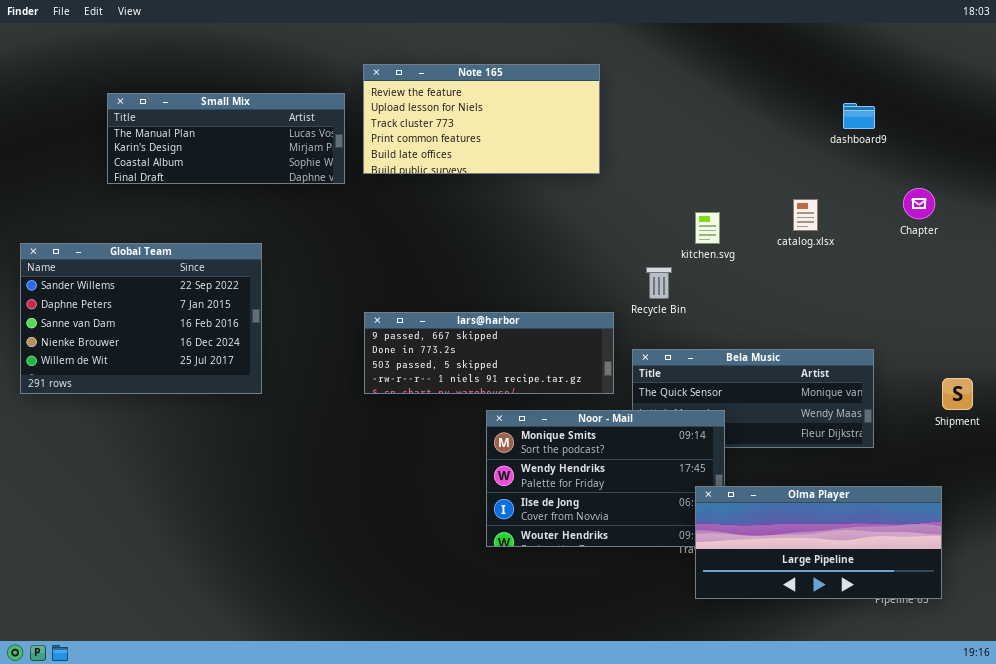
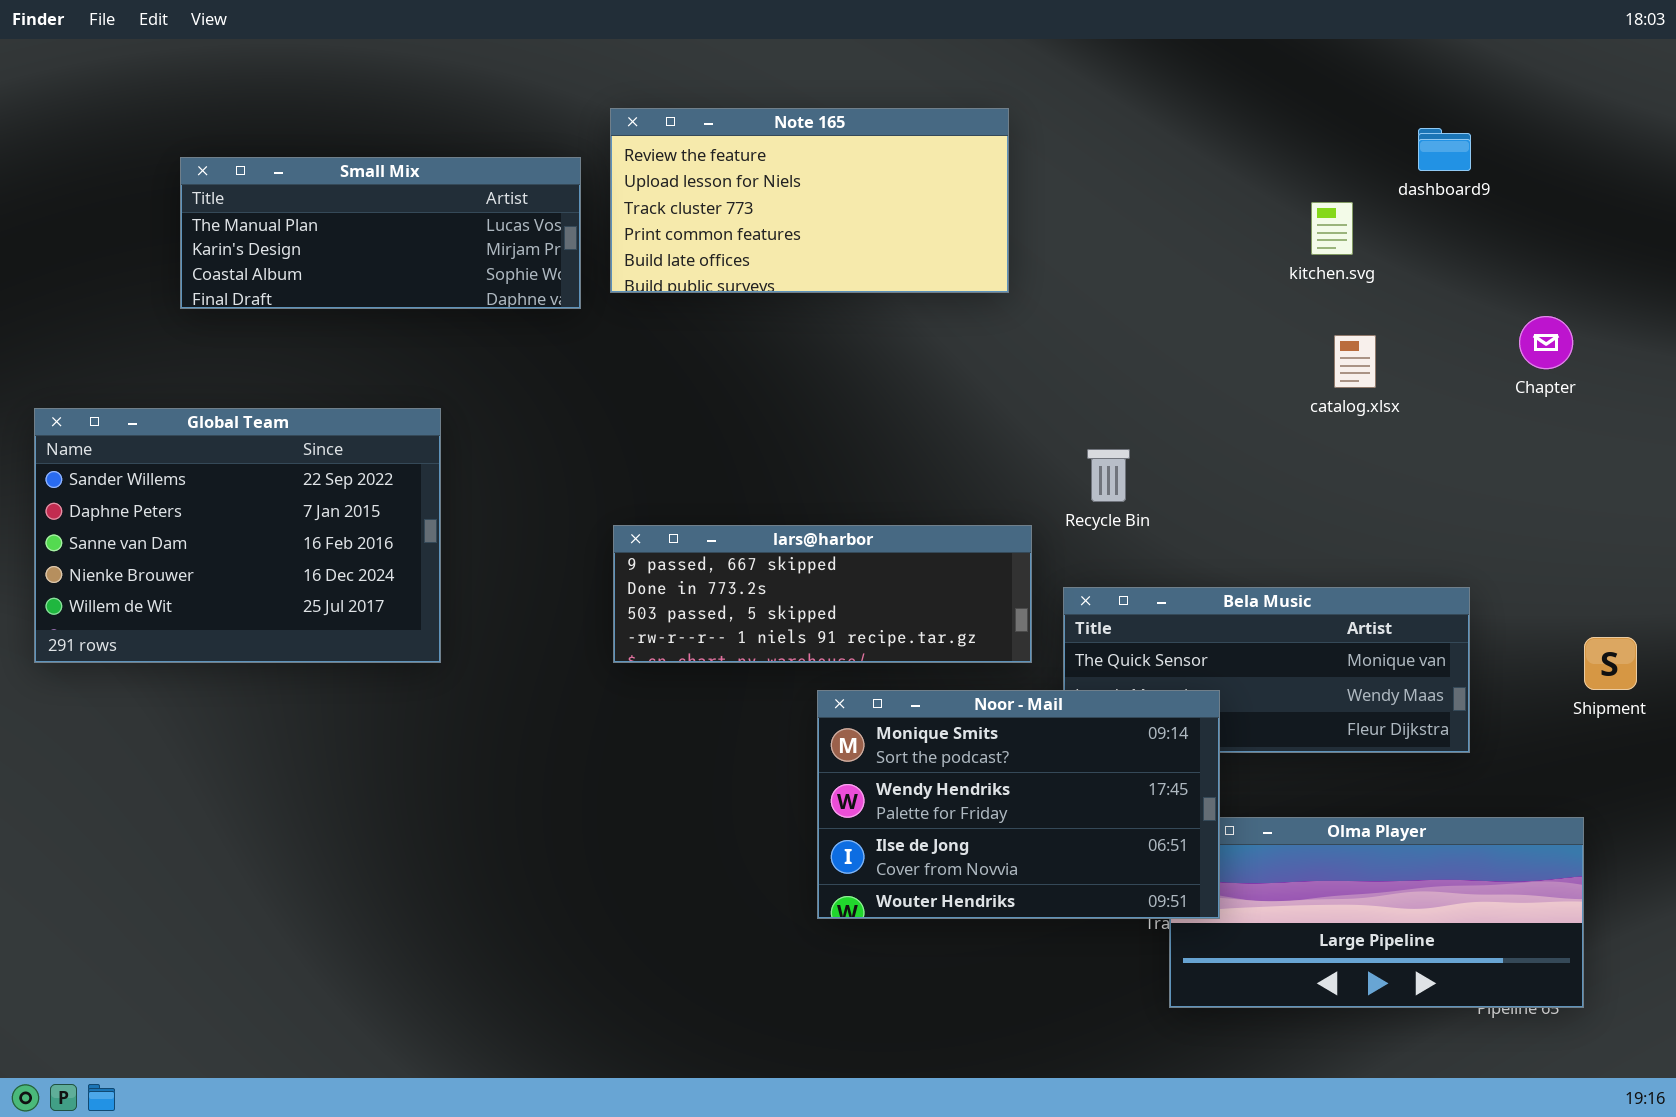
dashboard9: [843,103,875,129] -> [1418,128,1471,171], moved
kitchen.svg: [695,212,720,244] -> [1311,202,1353,255], moved
Noor - Mail: [486,410,725,547] -> [817,690,1220,919], raised

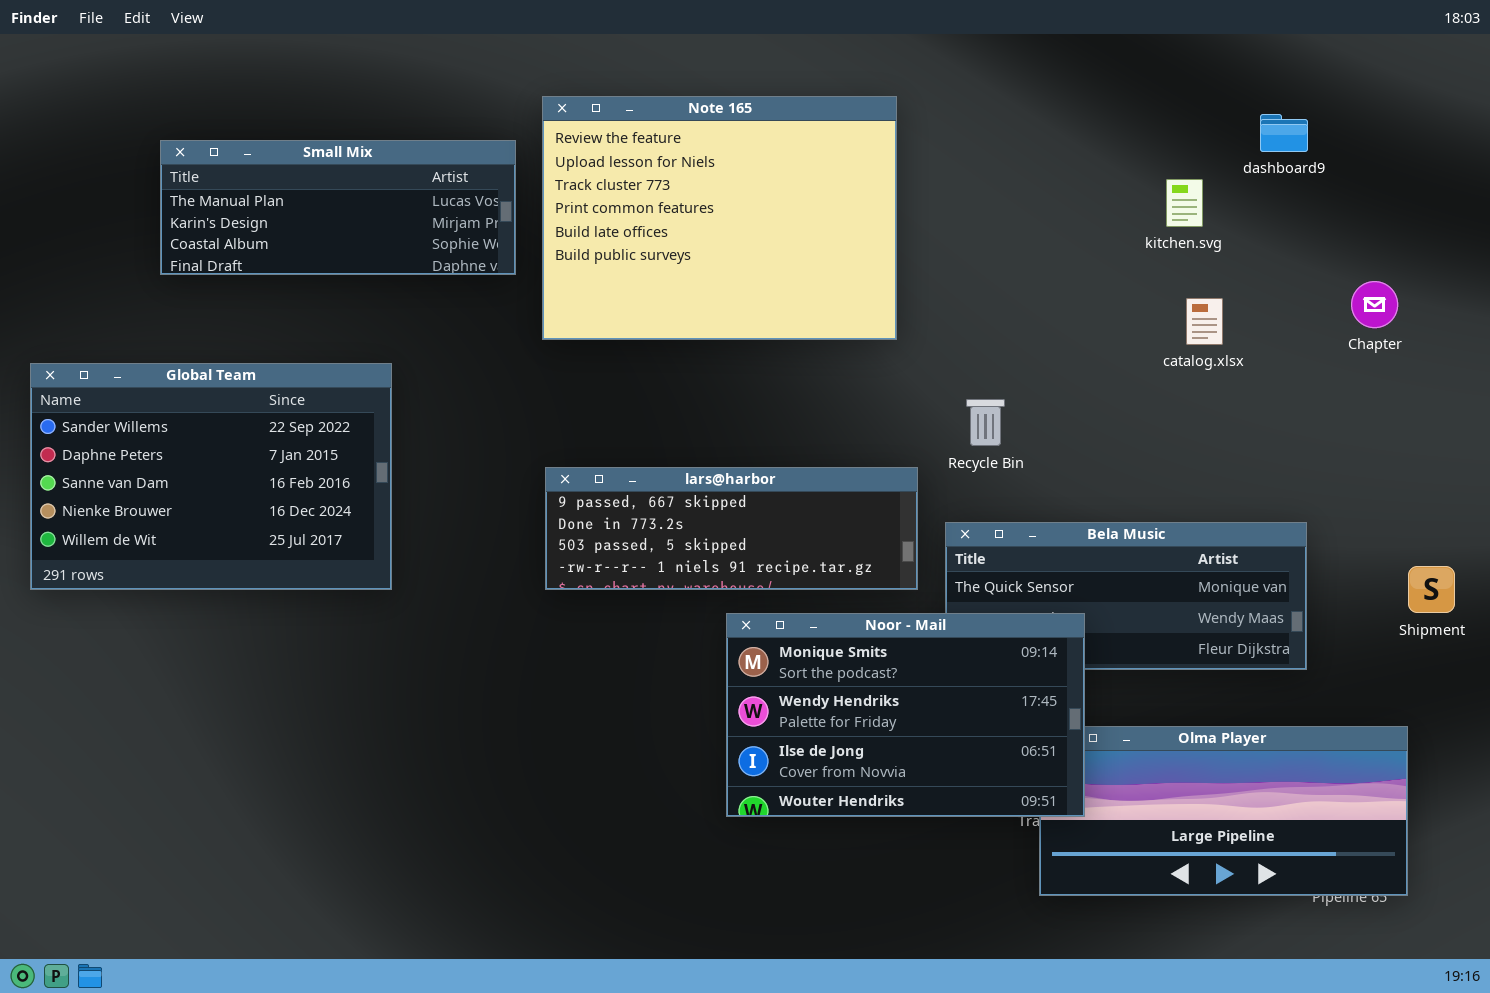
Note 165: [610,108,1009,293] -> [542,96,897,340], resized

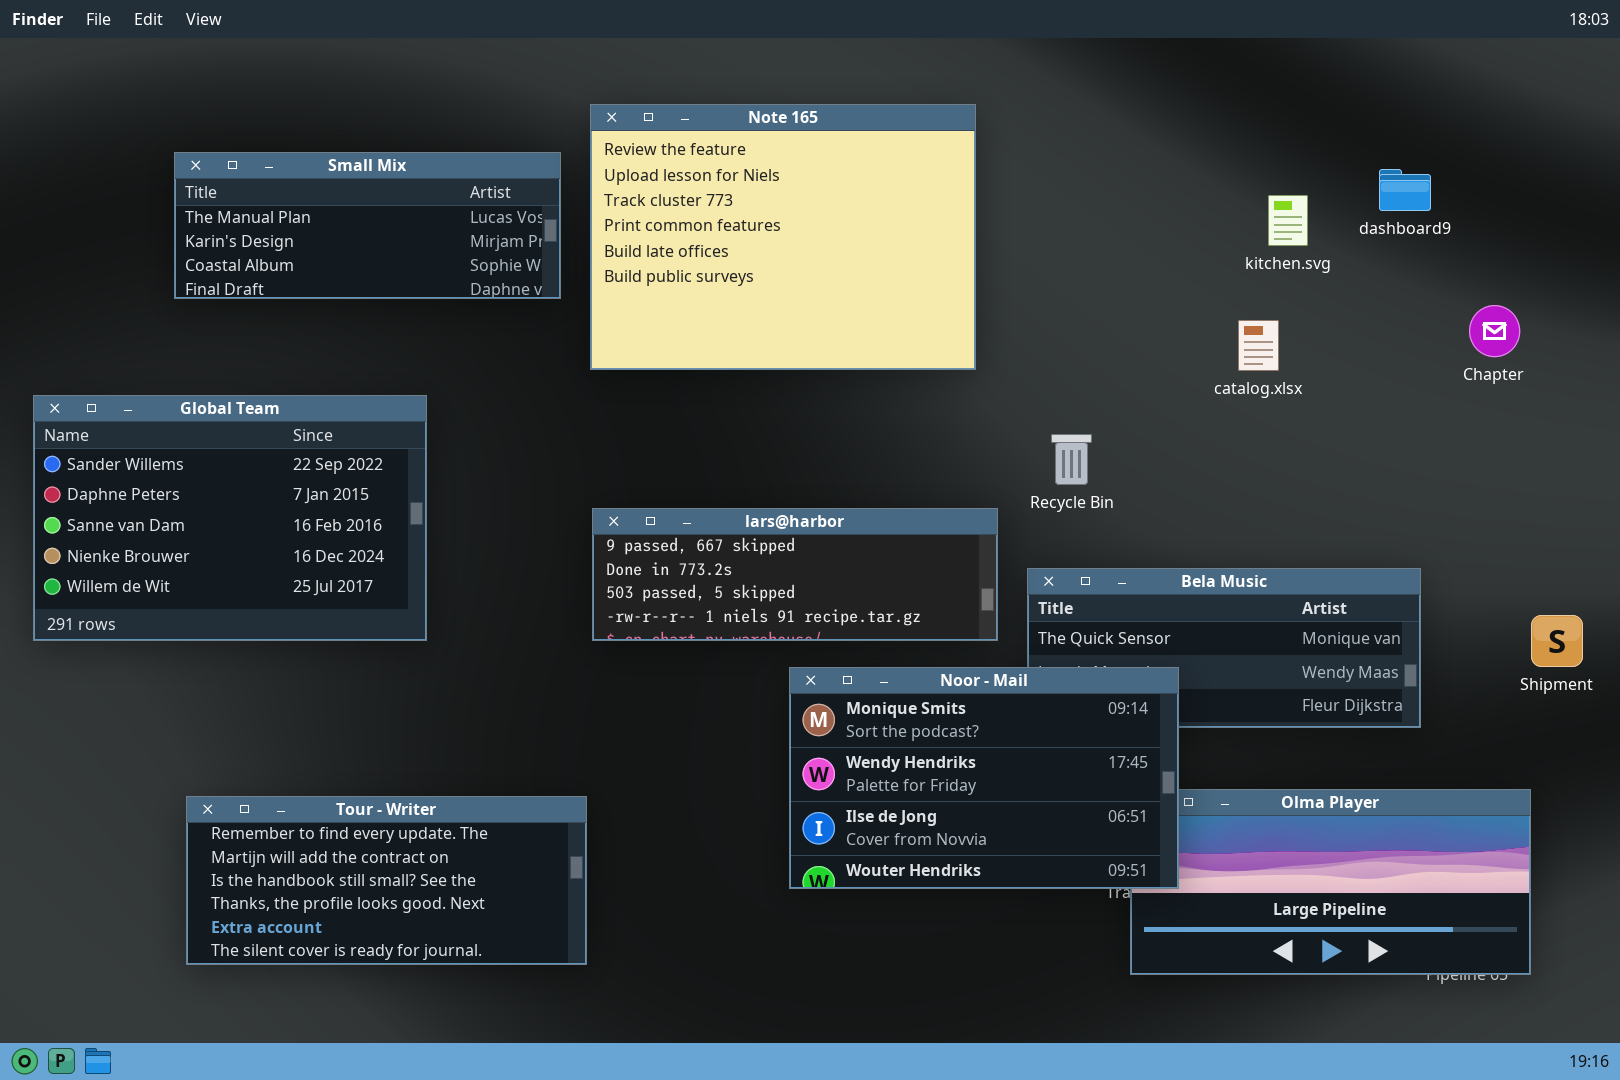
dashboard9: [1260,114,1308,152] -> [1379,169,1431,211], moved
catalog.xlsx: [1186,298,1223,345] -> [1238,320,1279,371], moved
Tour - Writer: none -> [186,796,587,965], opened

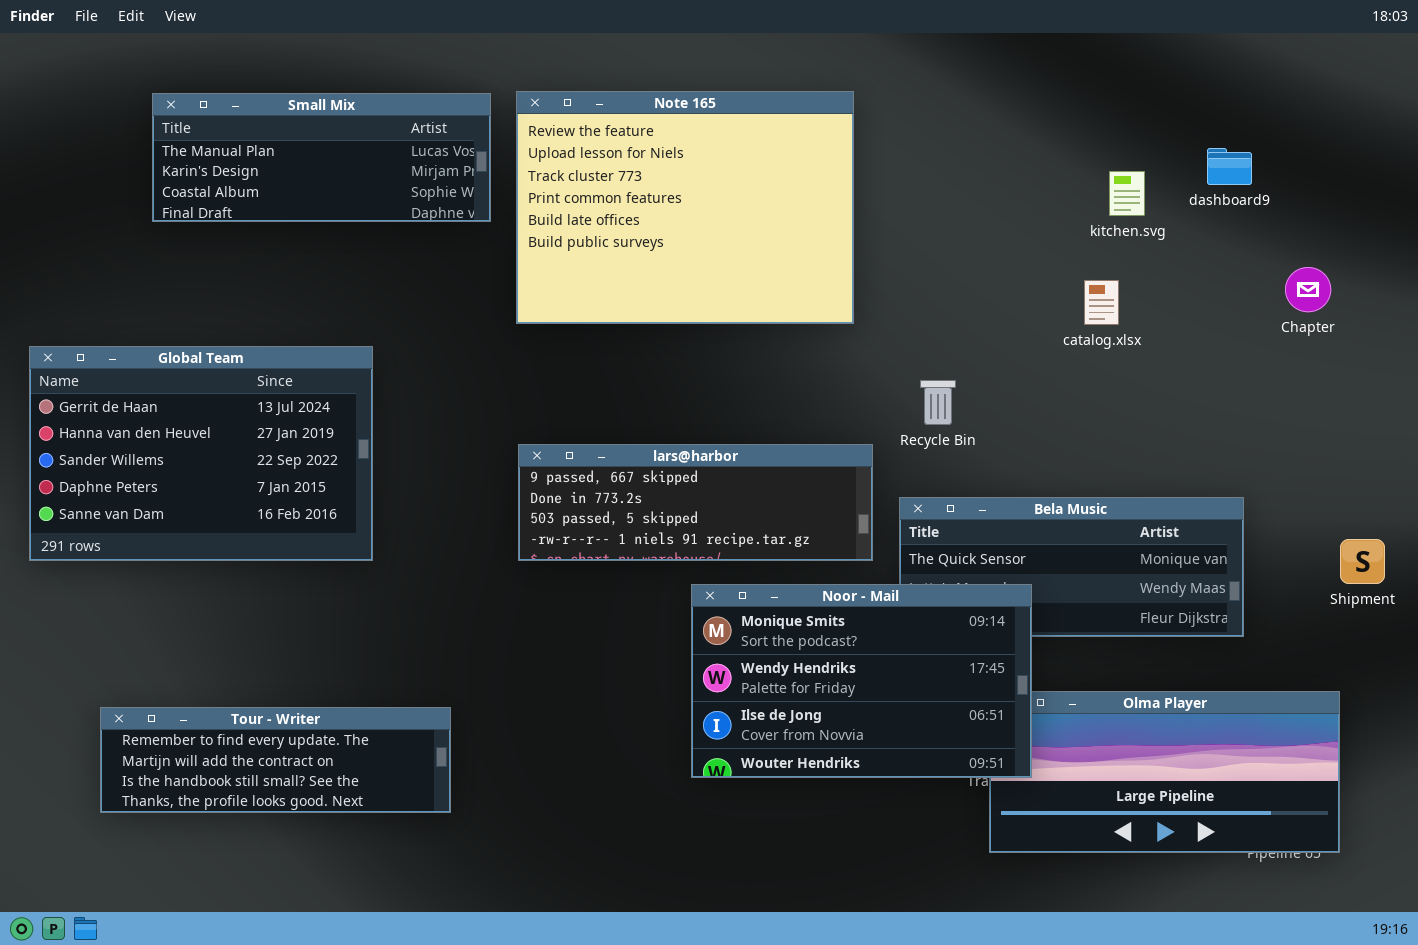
Small Mix: [174,152,561,299] -> [152,93,491,222], moved
Global Team: [33,395,427,641] -> [29,346,373,561], scrolled up 2 rows
Tour - Writer: [186,796,587,965] -> [100,707,451,813], moved, resized

